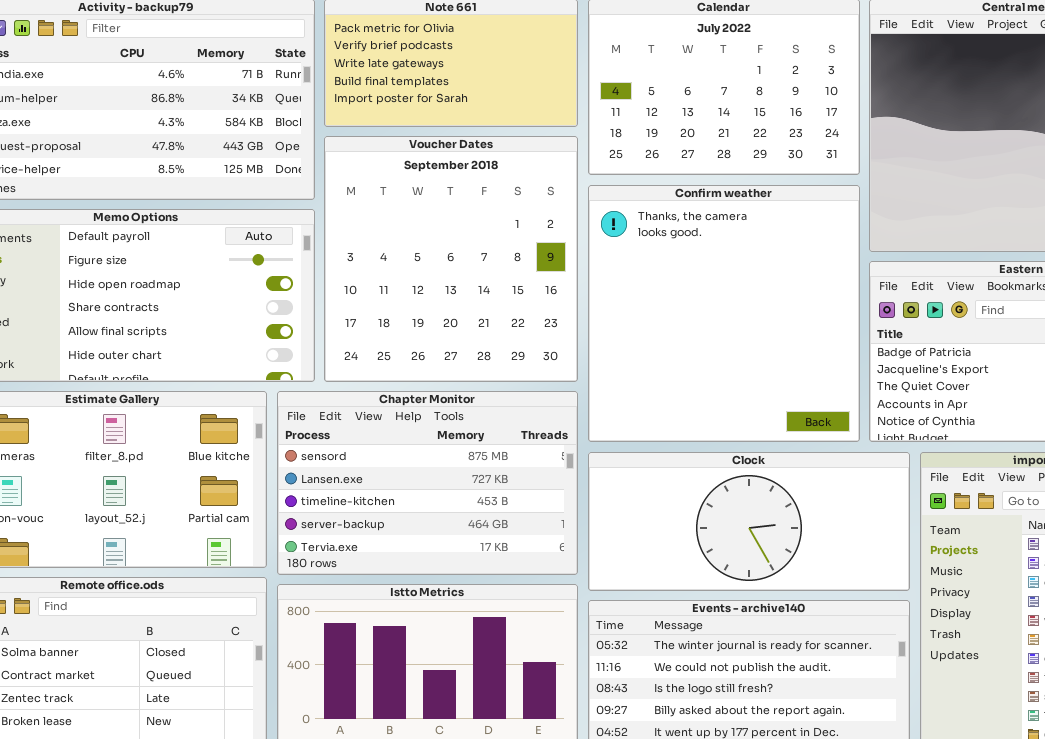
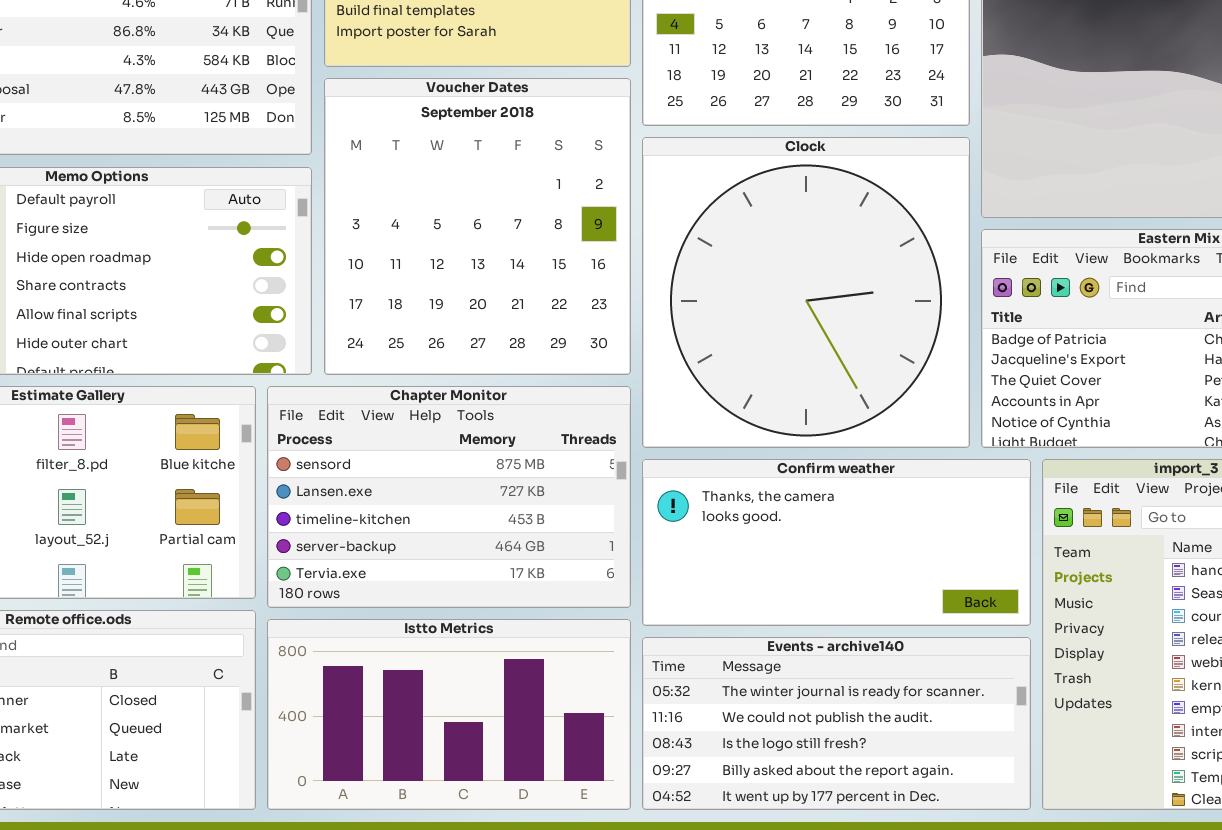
Confirm weather: [588,185,860,442] -> [642,459,1031,626], moved, resized
Clock: [588,452,910,591] -> [642,137,970,448], moved, resized

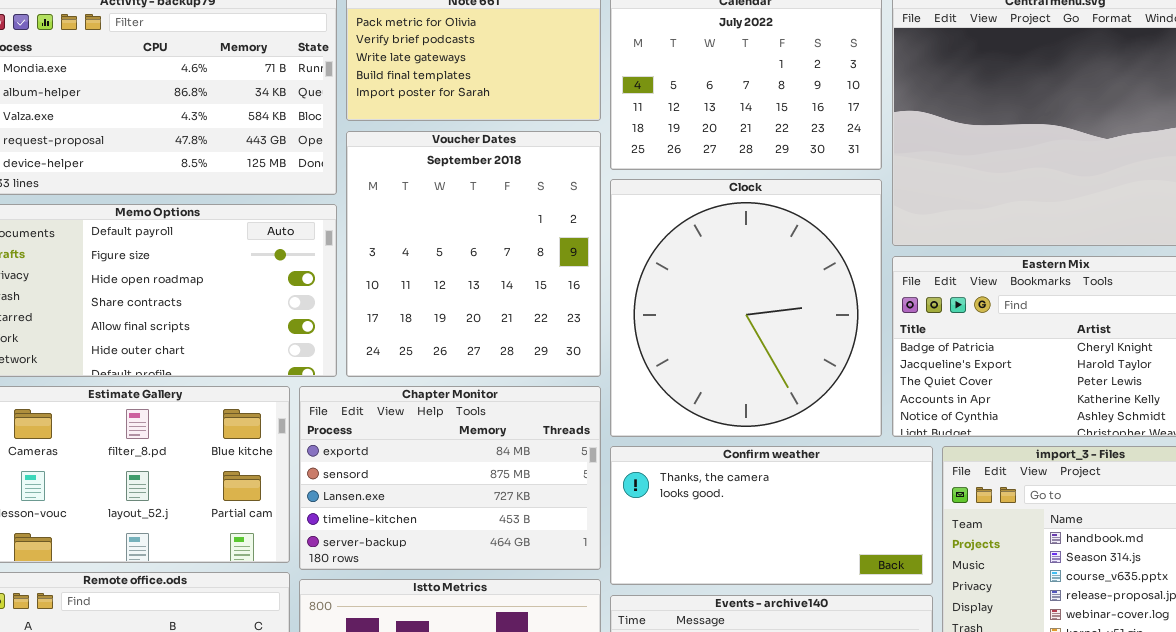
Chapter Monitor: [267,386,631,608] -> [299,386,601,570], scrolled up 1 row

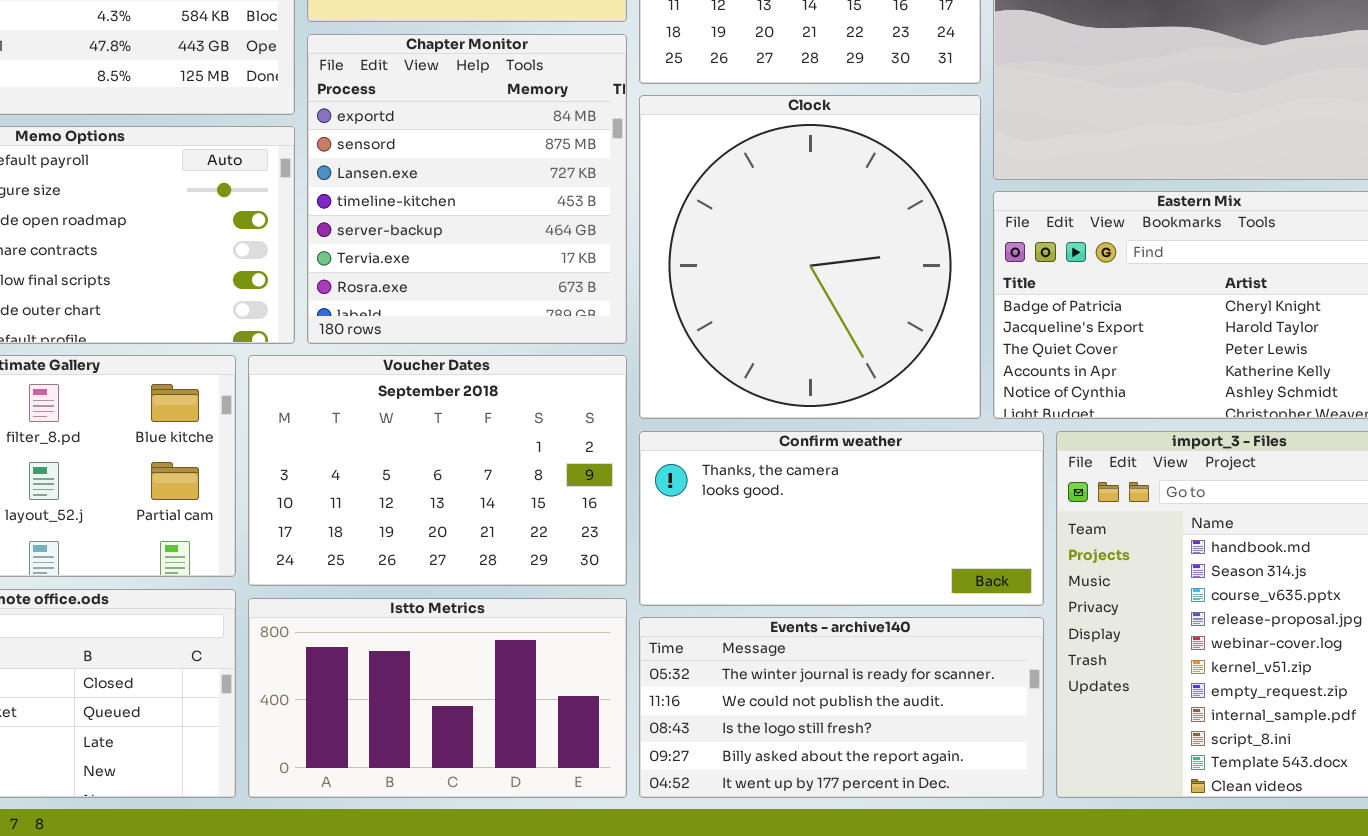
Voucher Dates: [346,131,601,377] -> [248,355,627,586], moved, resized
Chapter Monitor: [299,386,601,570] -> [307,34,627,344], moved, resized

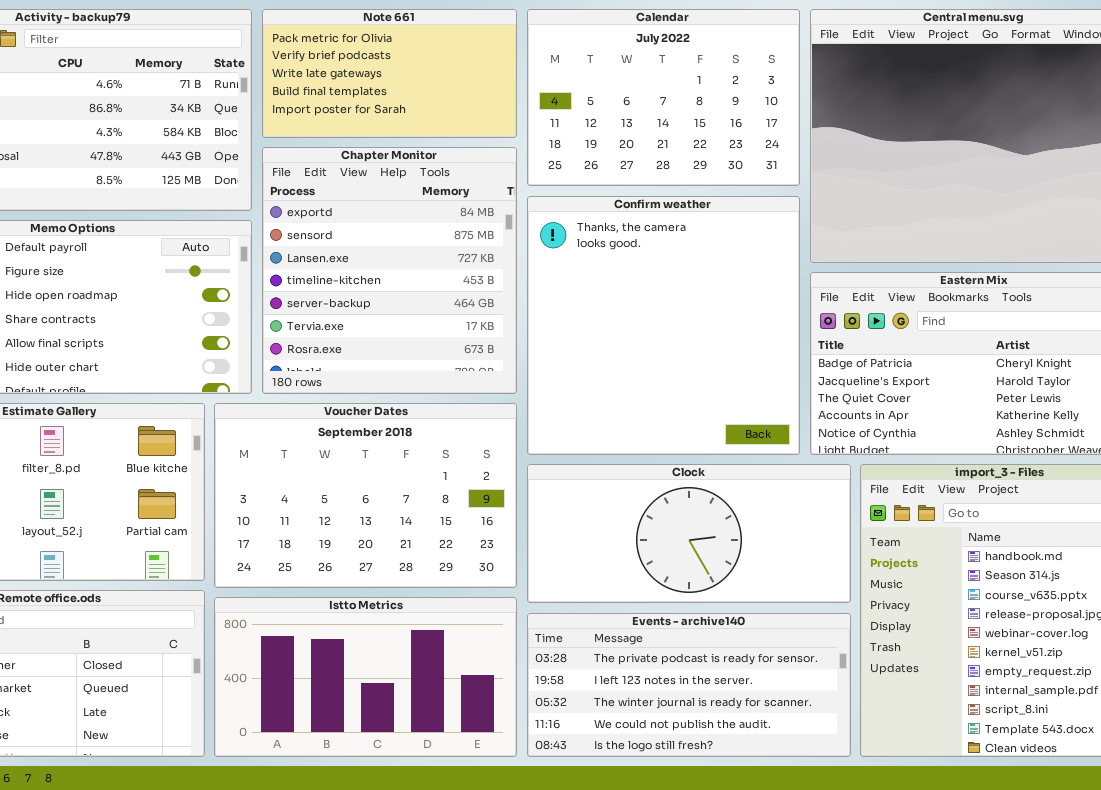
Clock: [639,95,981,419] -> [527,464,851,603], moved, resized
Confirm weather: [639,431,1044,606] -> [527,196,800,455], moved, resized
Events - archive140: [639,617,1044,798] -> [527,613,851,757], scrolled up 2 rows

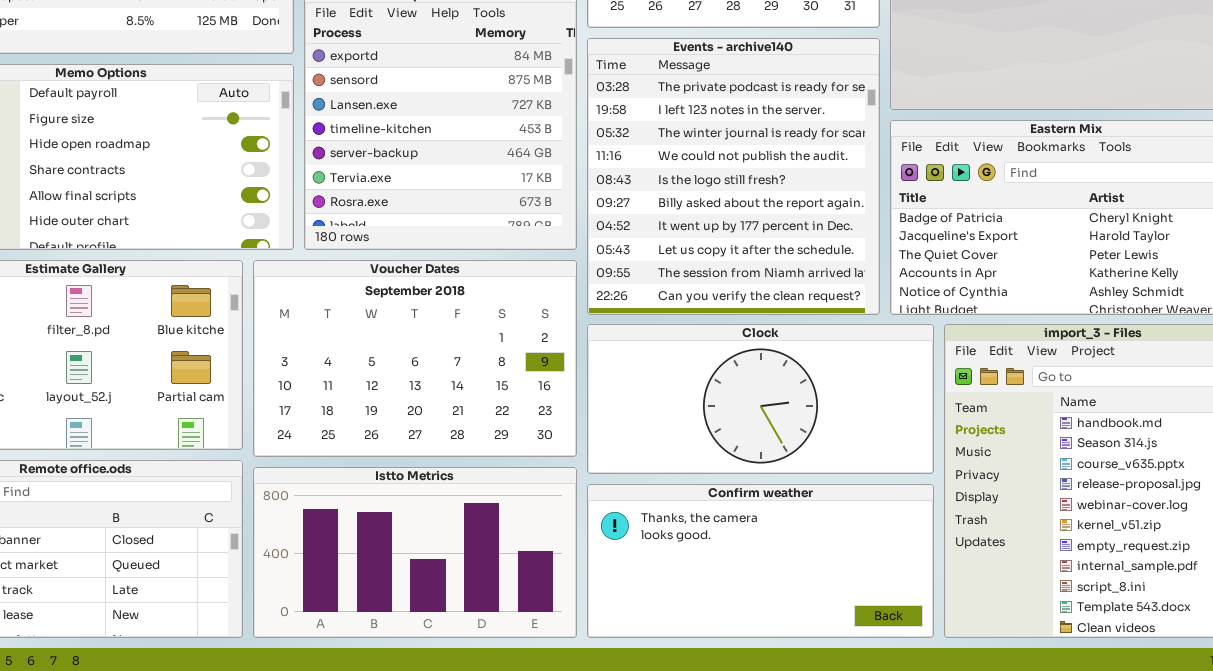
Confirm weather: [527,196,800,455] -> [587,484,934,638], moved, resized
Events - archive140: [527,613,851,757] -> [587,38,880,315], moved, resized

